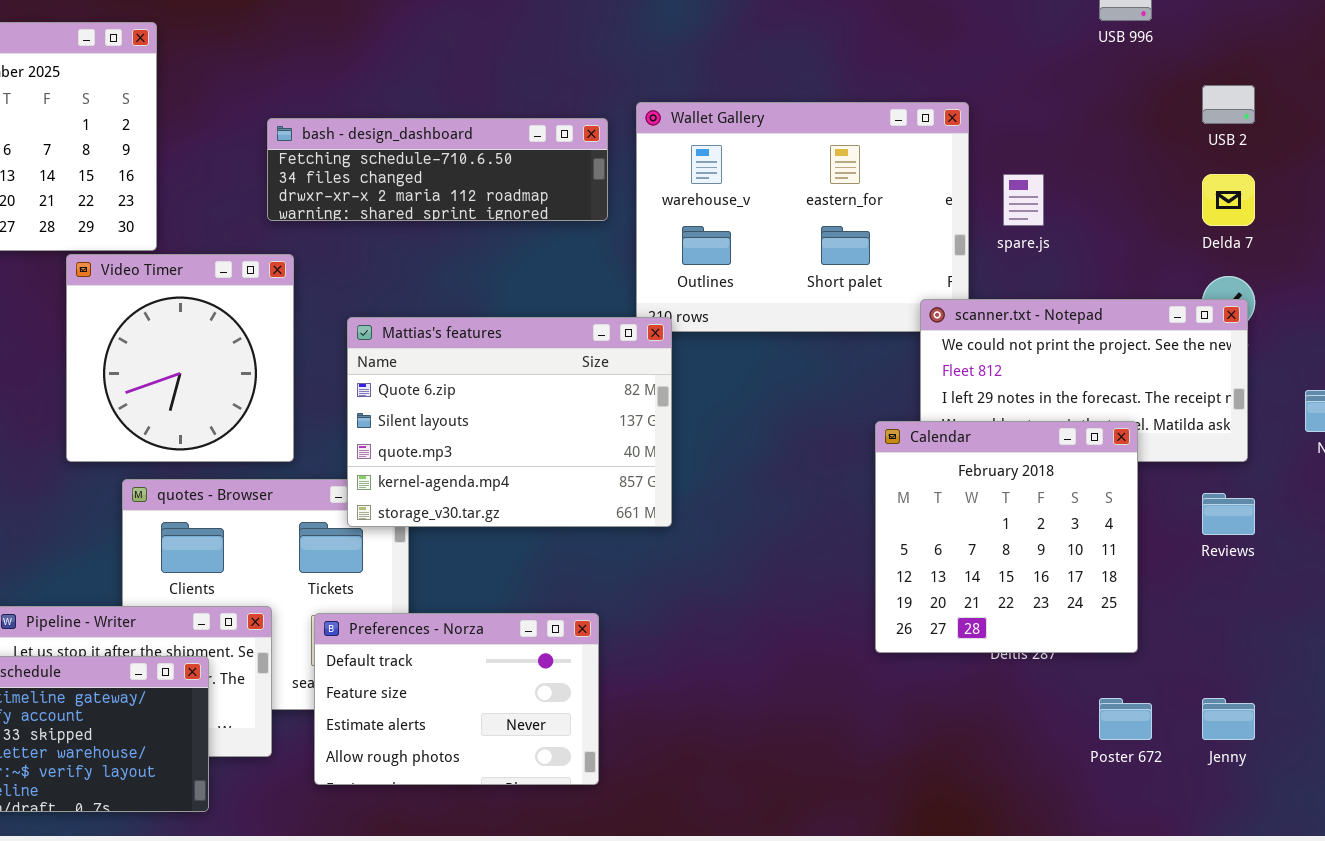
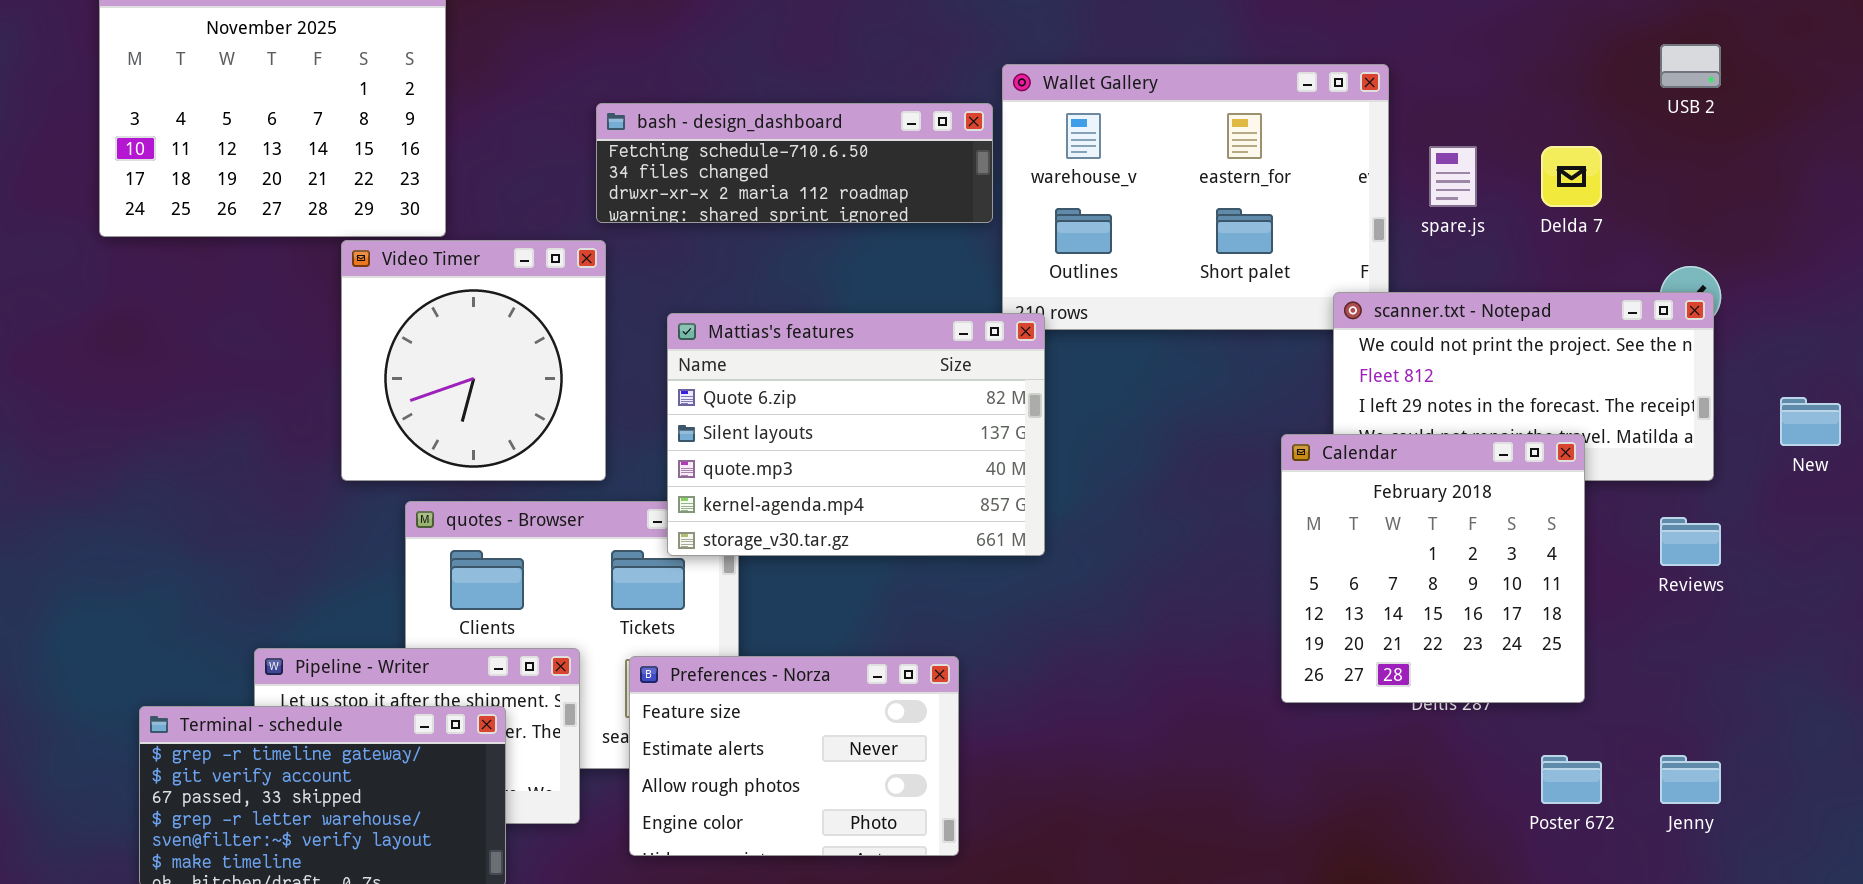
bash - design_dashboard: [267,118,608,221] -> [596,103,993,223], moved
Delda 7: [1202,174,1255,226] -> [1541,146,1602,207], moved
Preferences - Norza: [314,613,599,785] -> [629,656,959,856], scrolled down 1 row

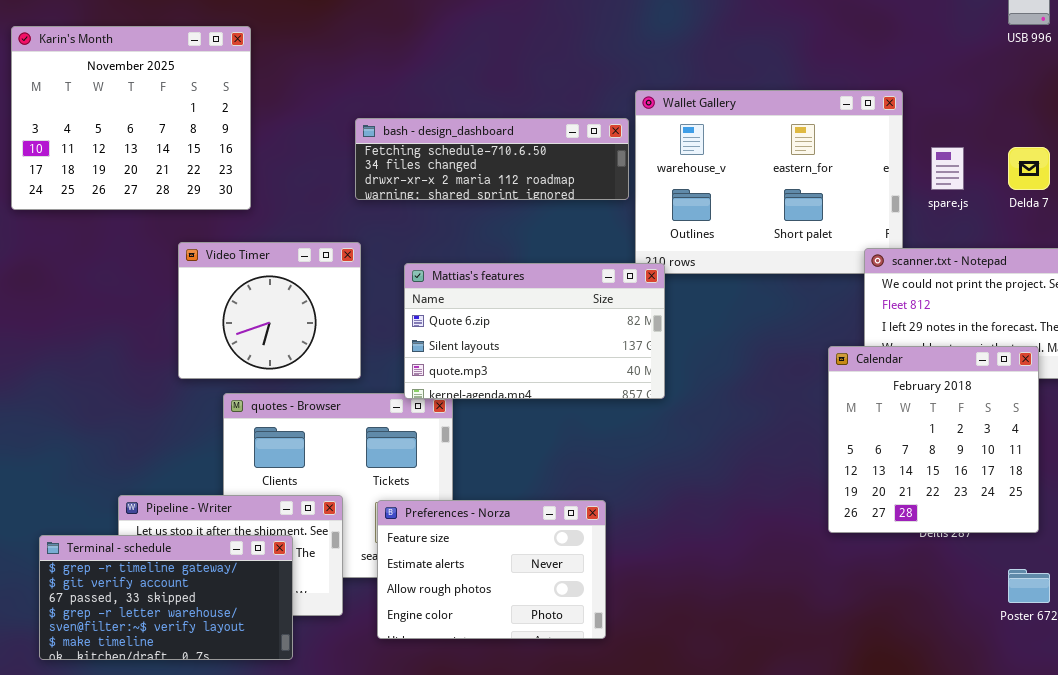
Video Timer: [341,240,606,481] -> [178,242,361,379], resized
Mattias's features: [667,313,1045,556] -> [404,263,665,399], resized

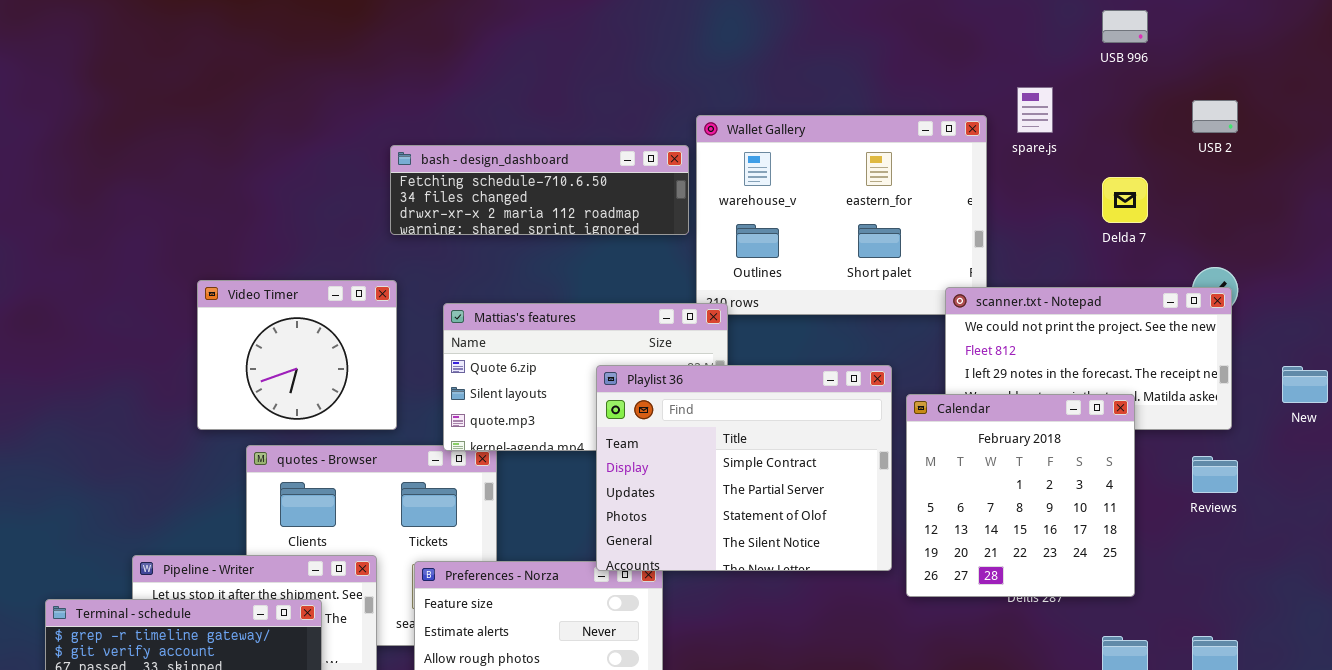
Karin's Month: [11,26,251,210] -> none, closed
spare.js: [931,147,964,190] -> [1017,87,1053,133], moved
Playlist 36: none -> [596,365,892,571], opened

